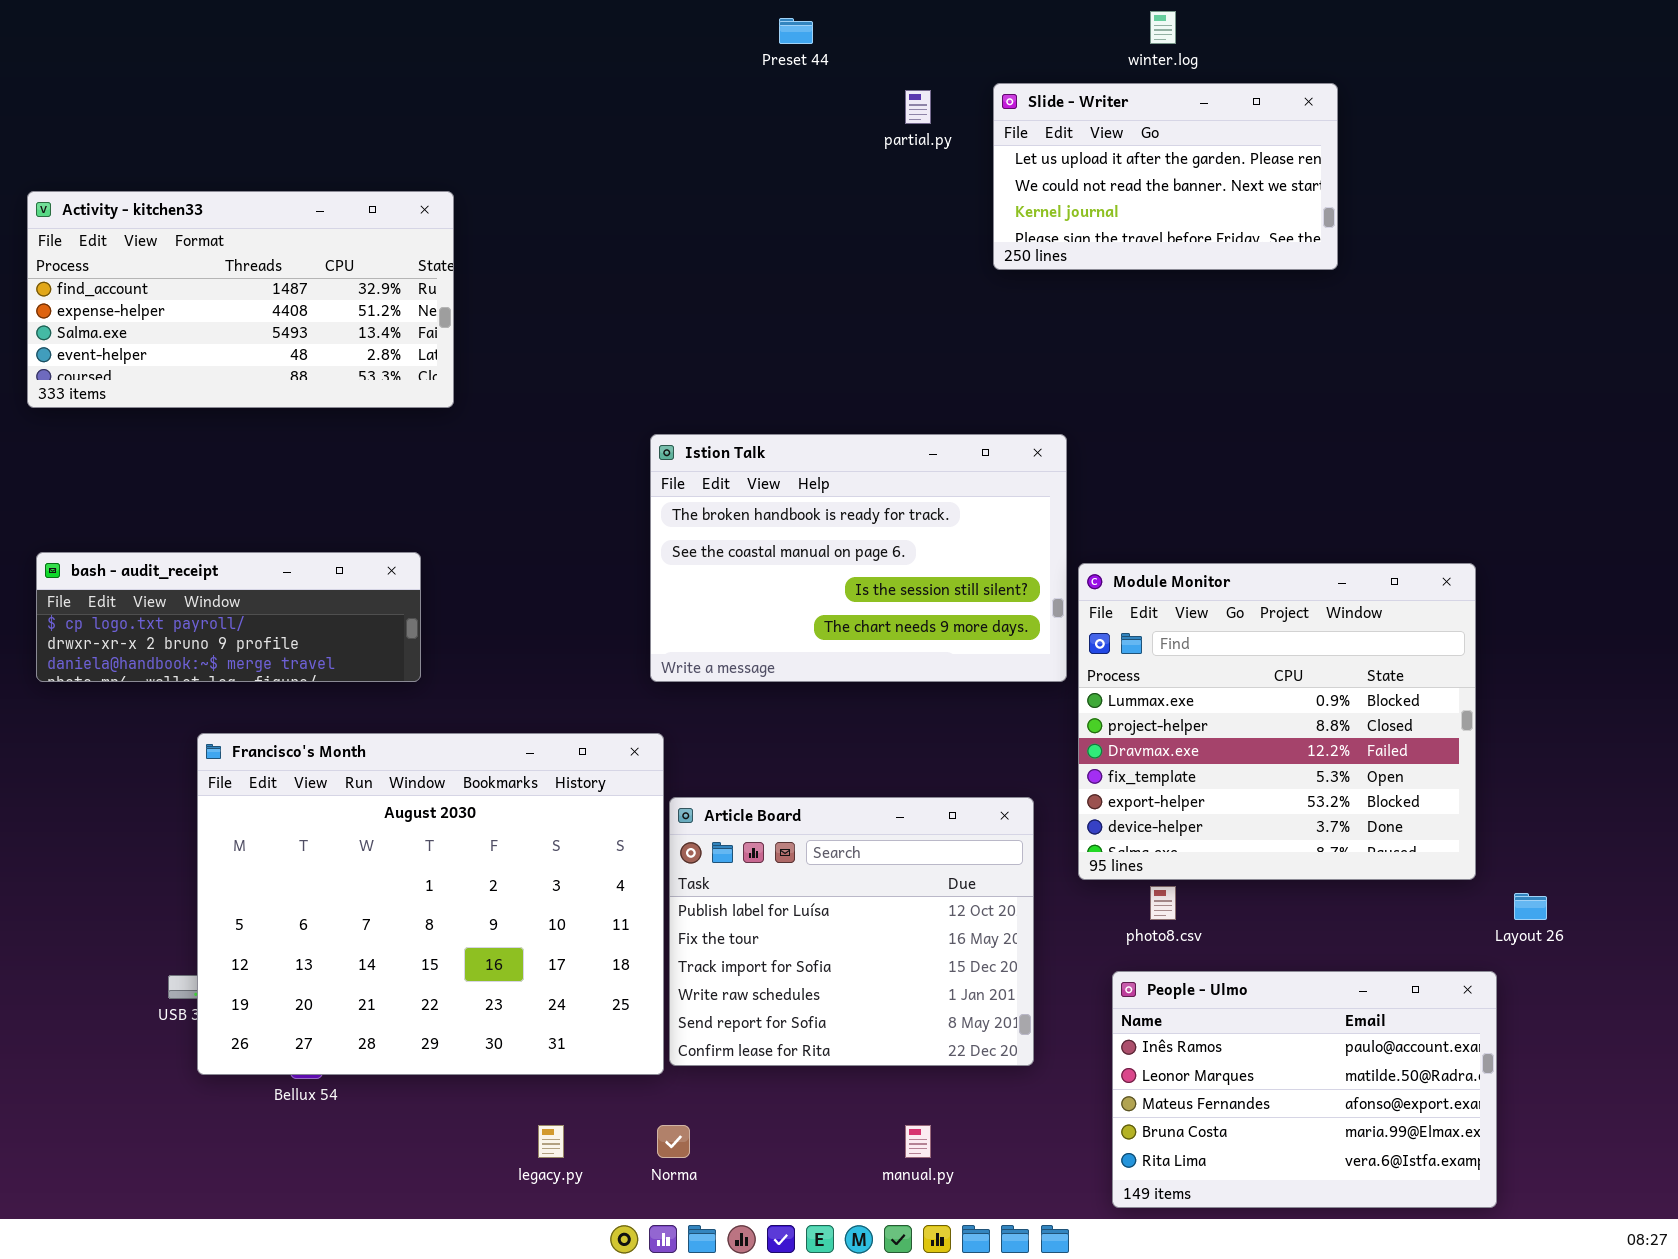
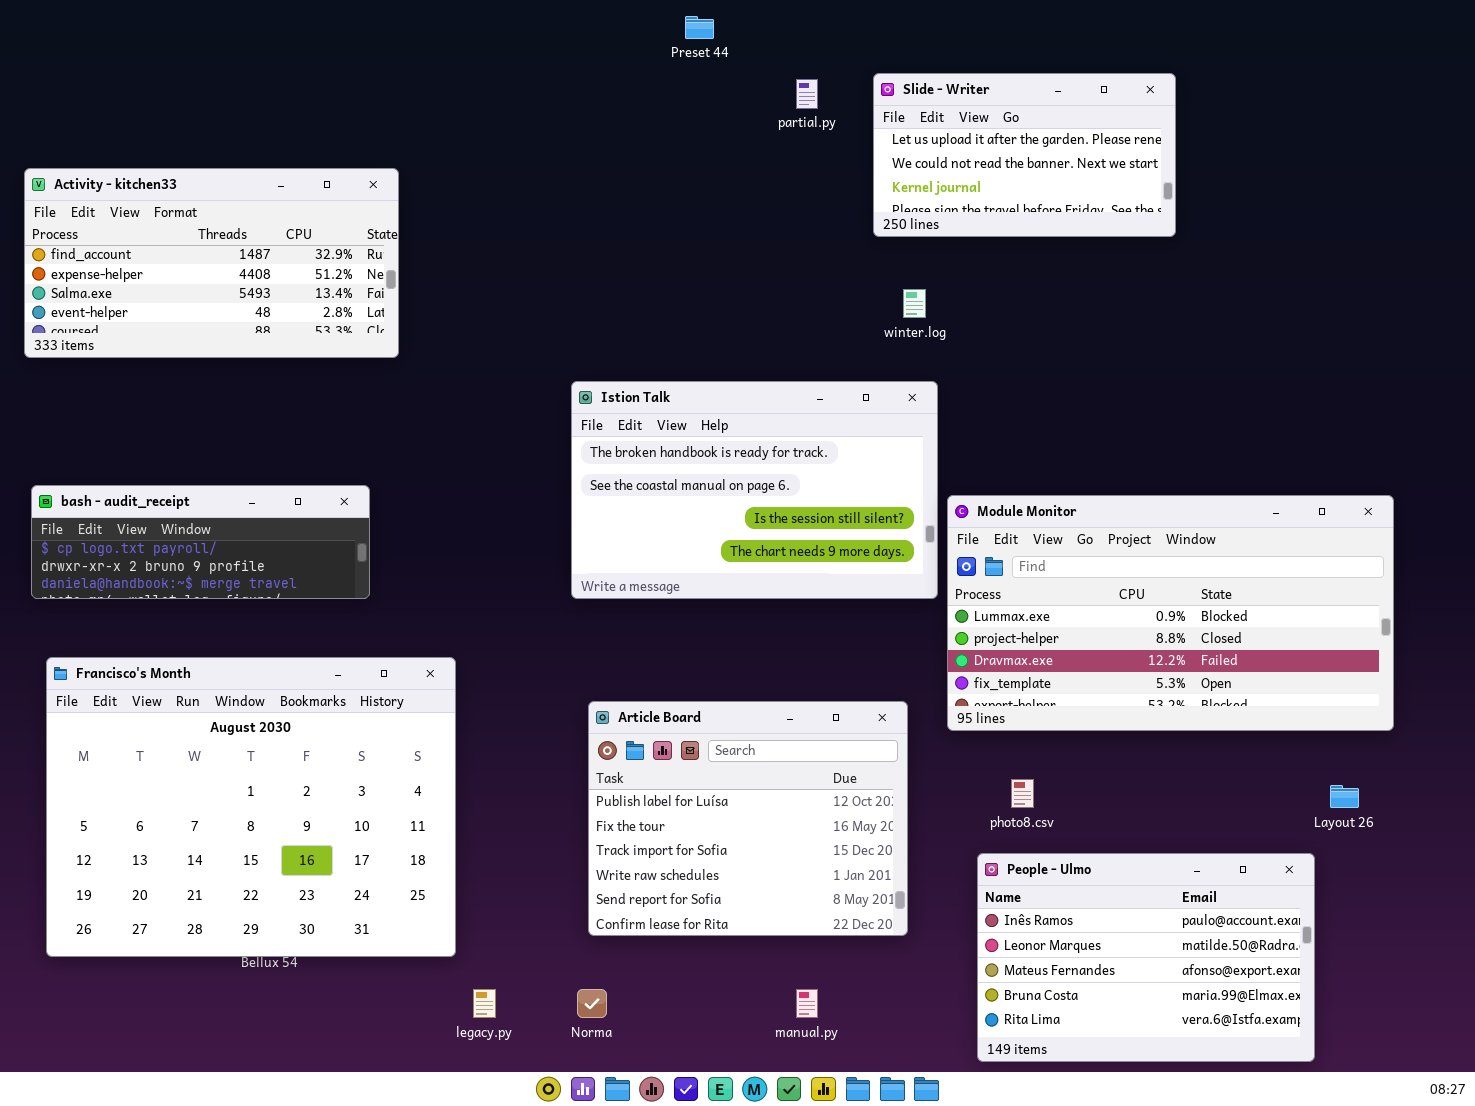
winter.log: [1150,11,1176,44] -> [903,289,926,318], moved
Module Monitor: [1078,563,1476,880] -> [947,495,1394,731], resized
Francisco's Month: [197,733,664,1075] -> [46,657,456,957], moved

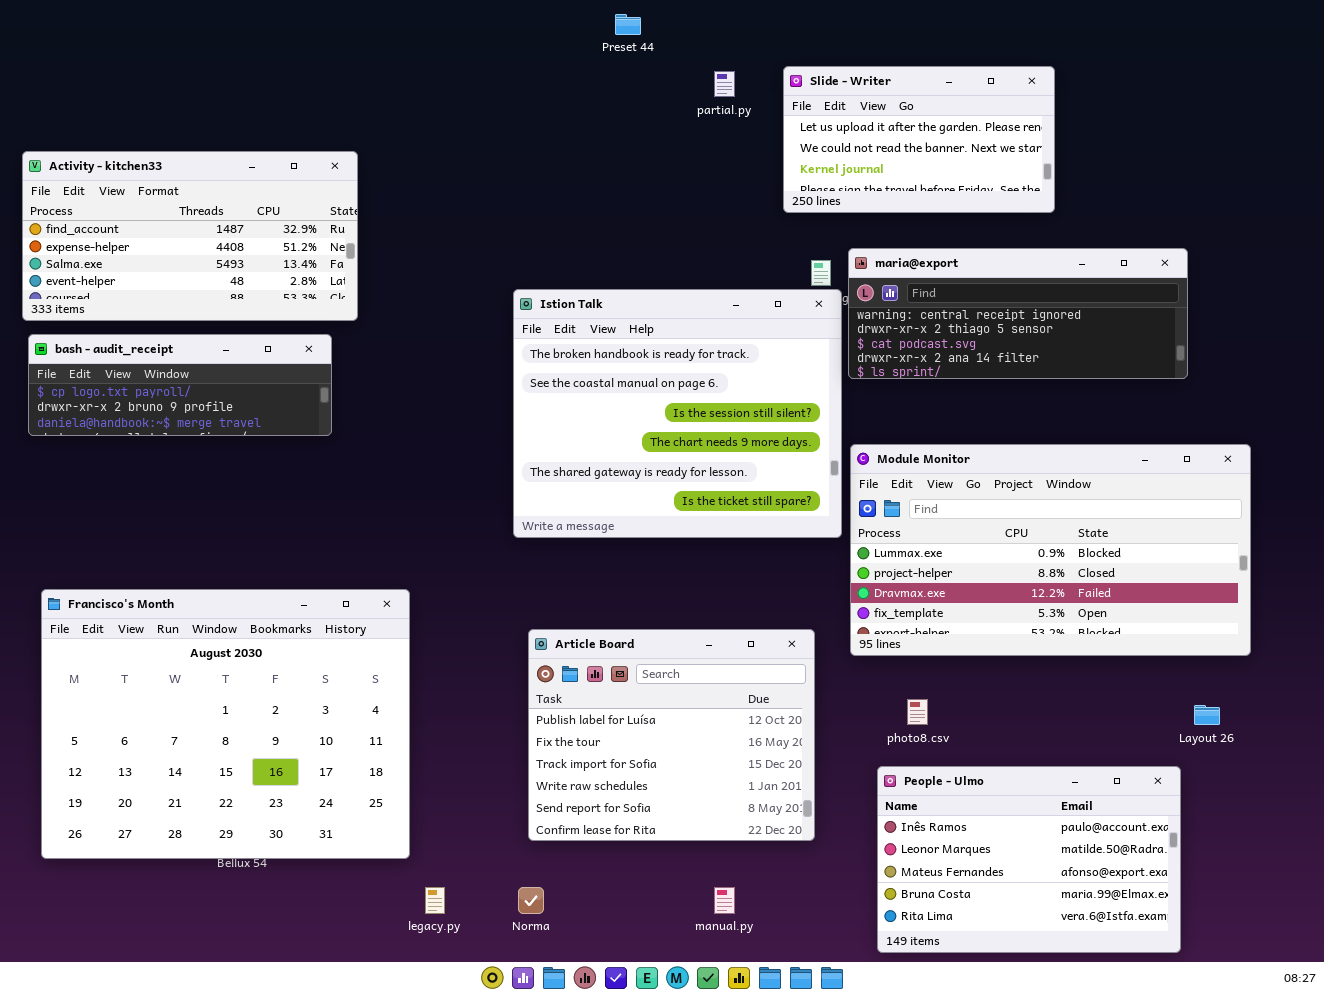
maria@export: none -> [848,248,1188,379], opened
Istion Talk: [571,381,938,599] -> [513,289,842,538], resized
bash - audit_receipt: [31,485,370,599] -> [28,334,332,436], moved

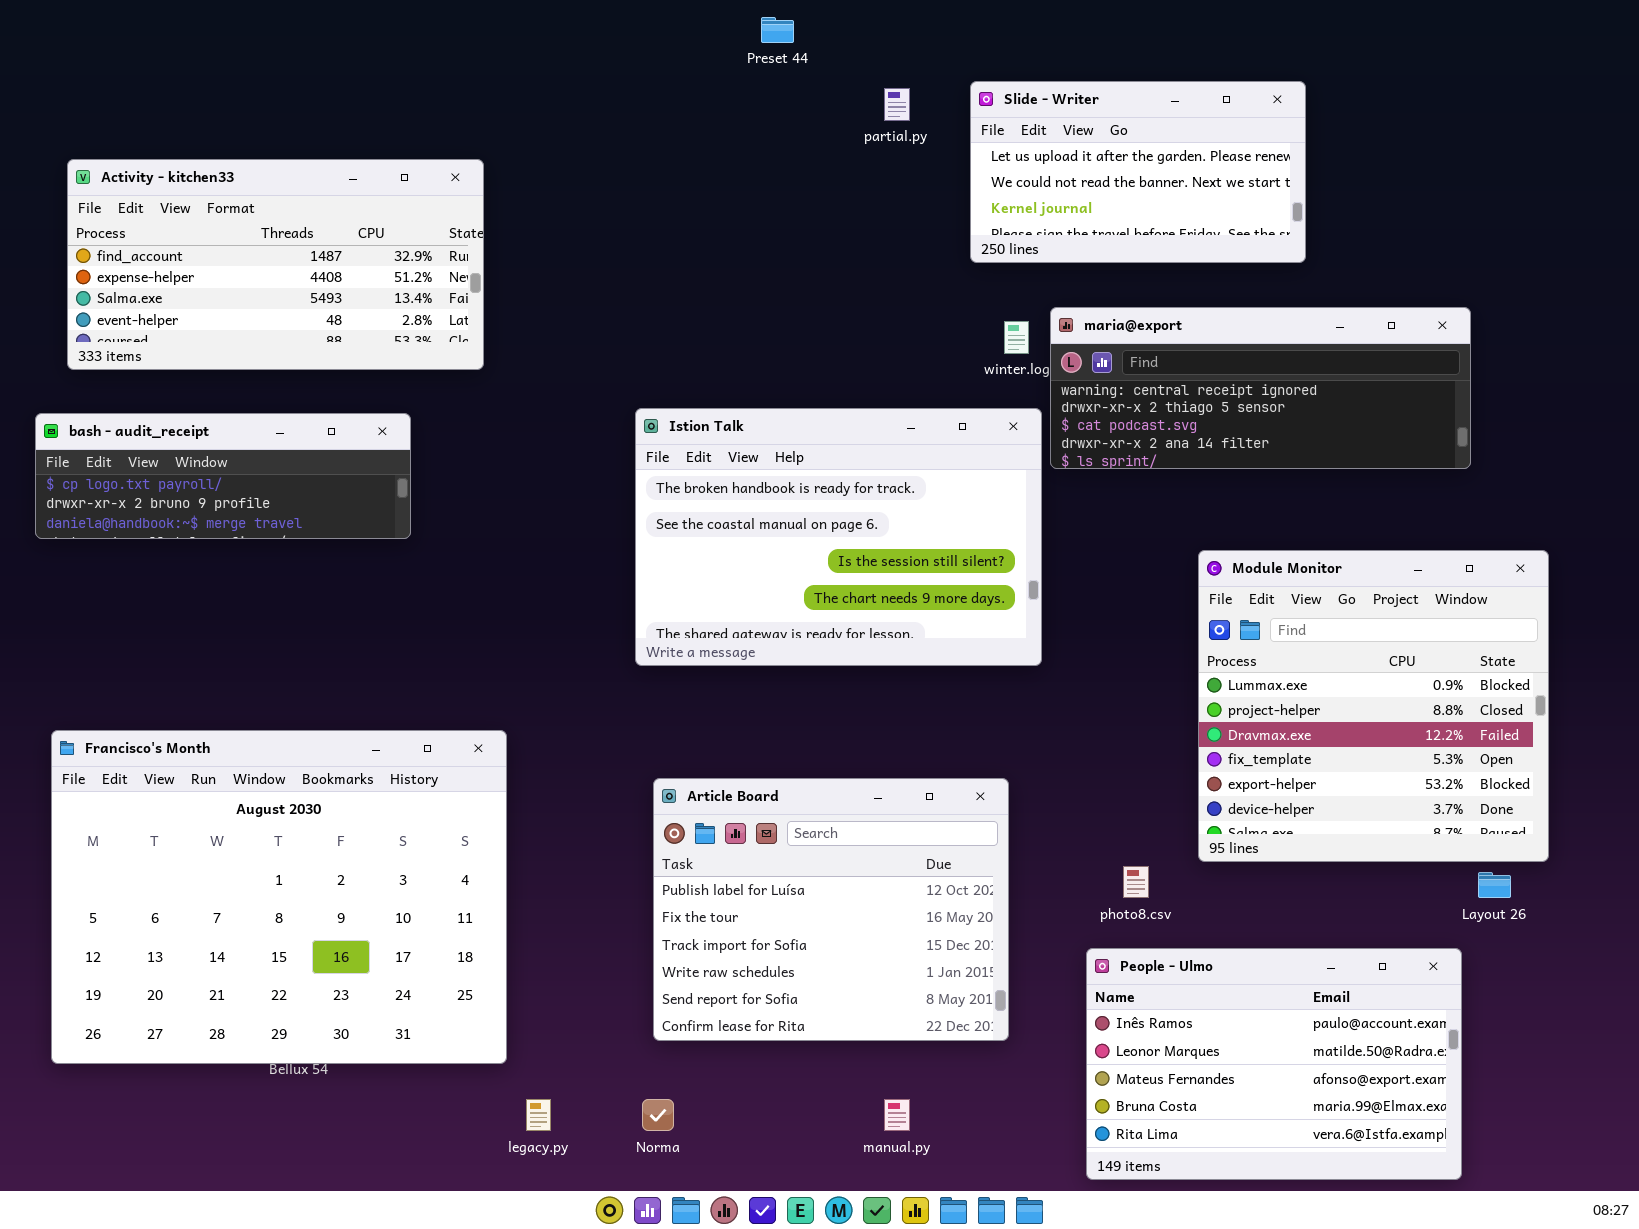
Activity - kitchen33: [22,151,358,321] -> [67,159,484,370], moved
Istion Talk: [513,289,842,538] -> [635,408,1042,666], resized
Module Monitor: [850,444,1251,656] -> [1198,550,1549,862], resized

